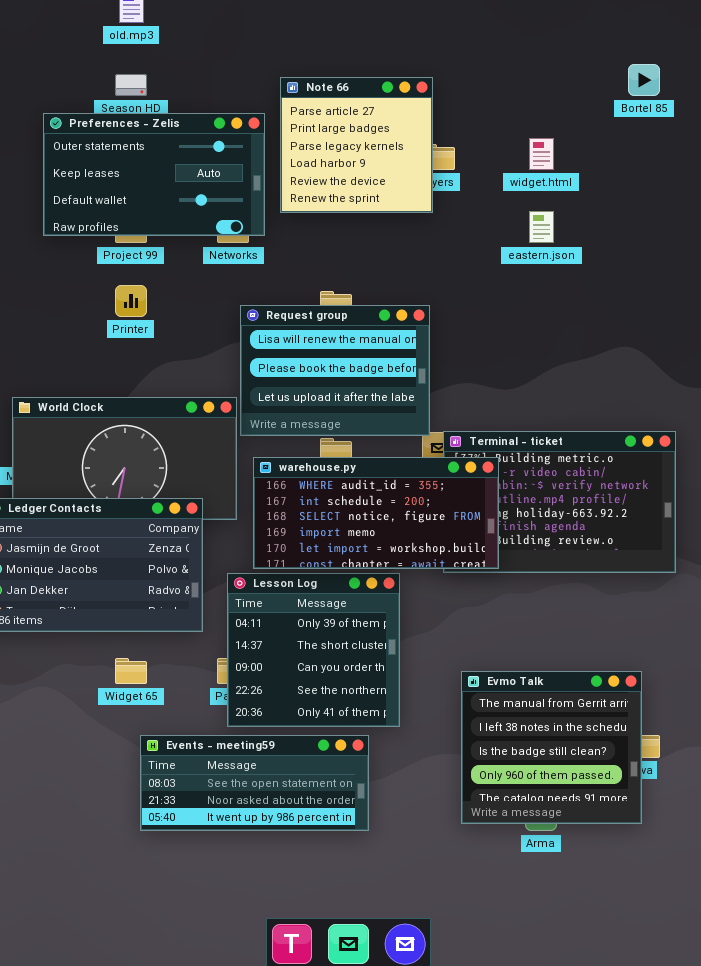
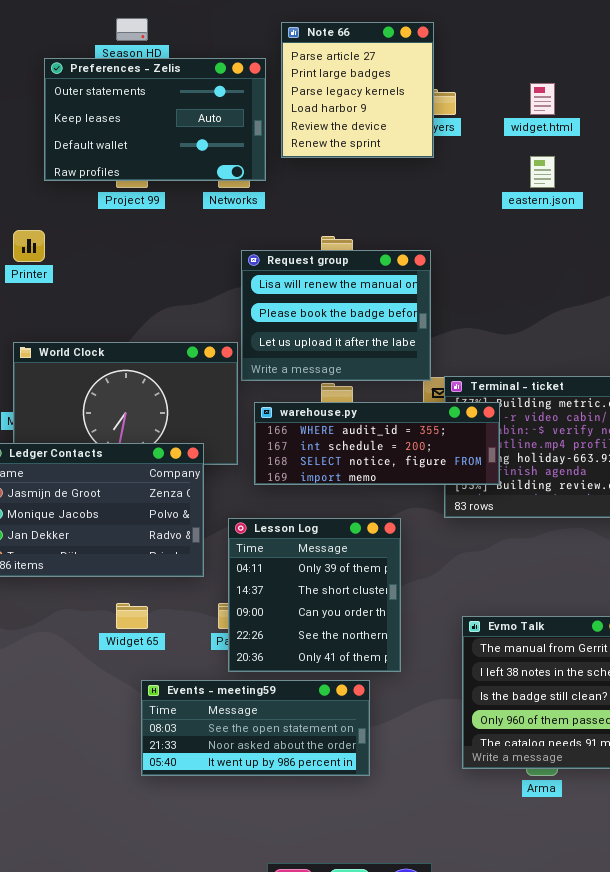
Printer: [115,285,147,317] -> [13,230,45,262], moved
warehouse.py: [253,457,499,569] -> [254,402,500,485], resized

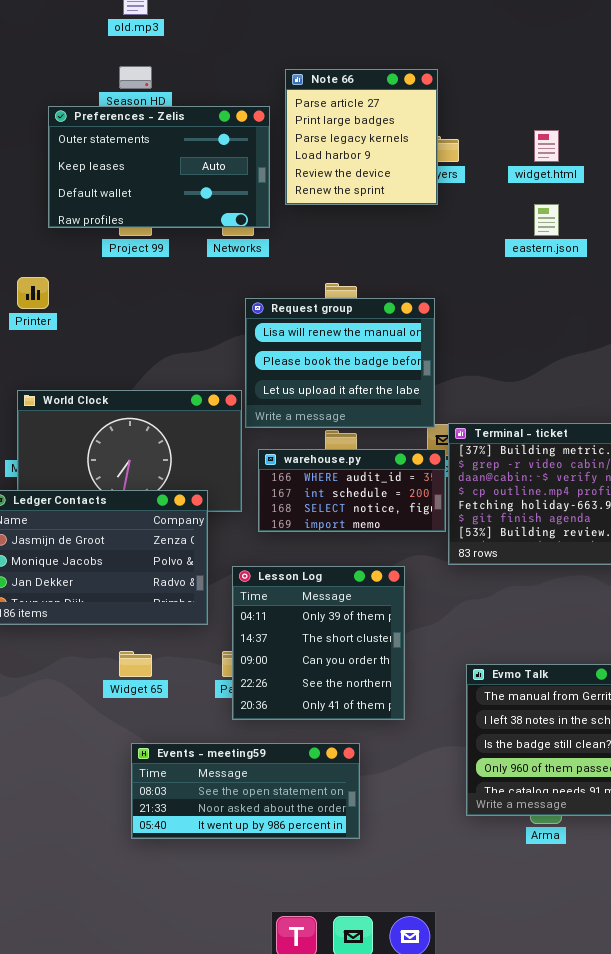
warehouse.py: [254,402,500,485] -> [258,449,446,532], resized
Events - meeting59: [141,680,370,776] -> [131,743,360,839], moved

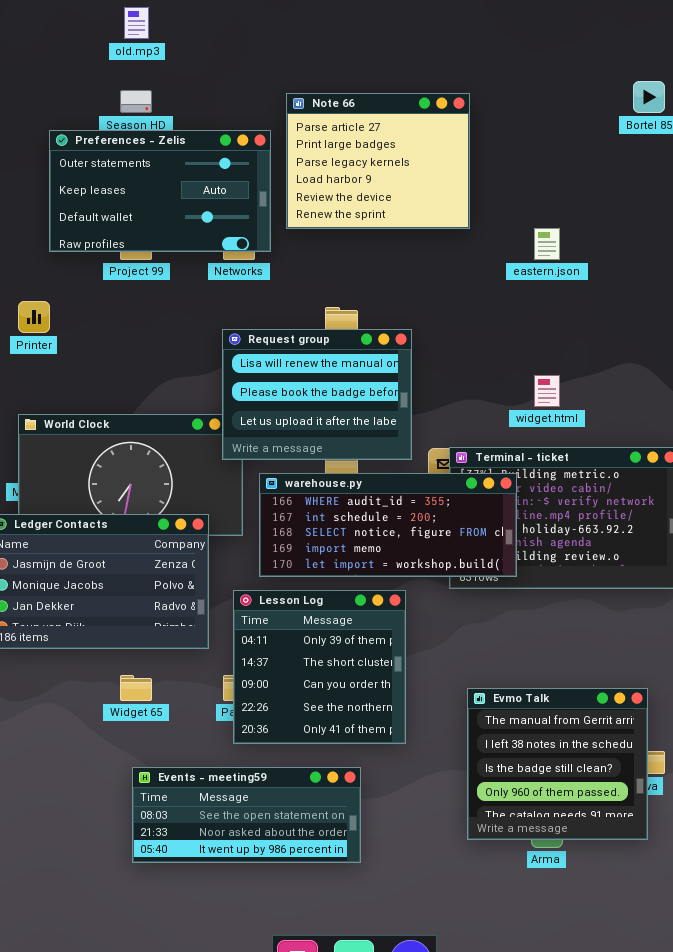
Note 66: [285,69,438,205] -> [286,93,470,229], resized
widget.html: [534,130,559,162] -> [534,375,560,407], moved
Request group: [245,298,435,428] -> [222,329,412,460], moved
warehouse.py: [258,449,446,532] -> [259,473,517,577], resized

